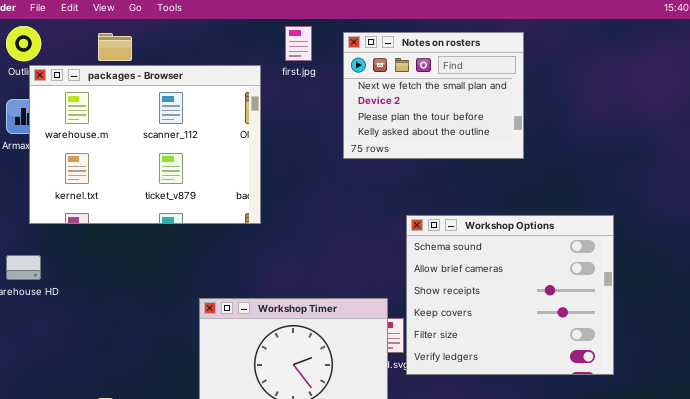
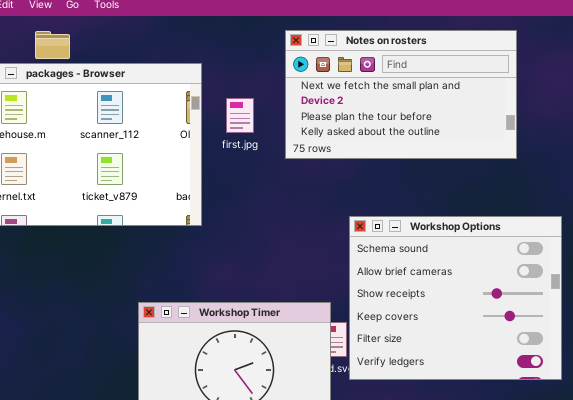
first.jpg: [285,26,312,61] -> [226,98,254,133], moved
Notes on rosters: [343,32,524,159] -> [285,30,517,159], resized

